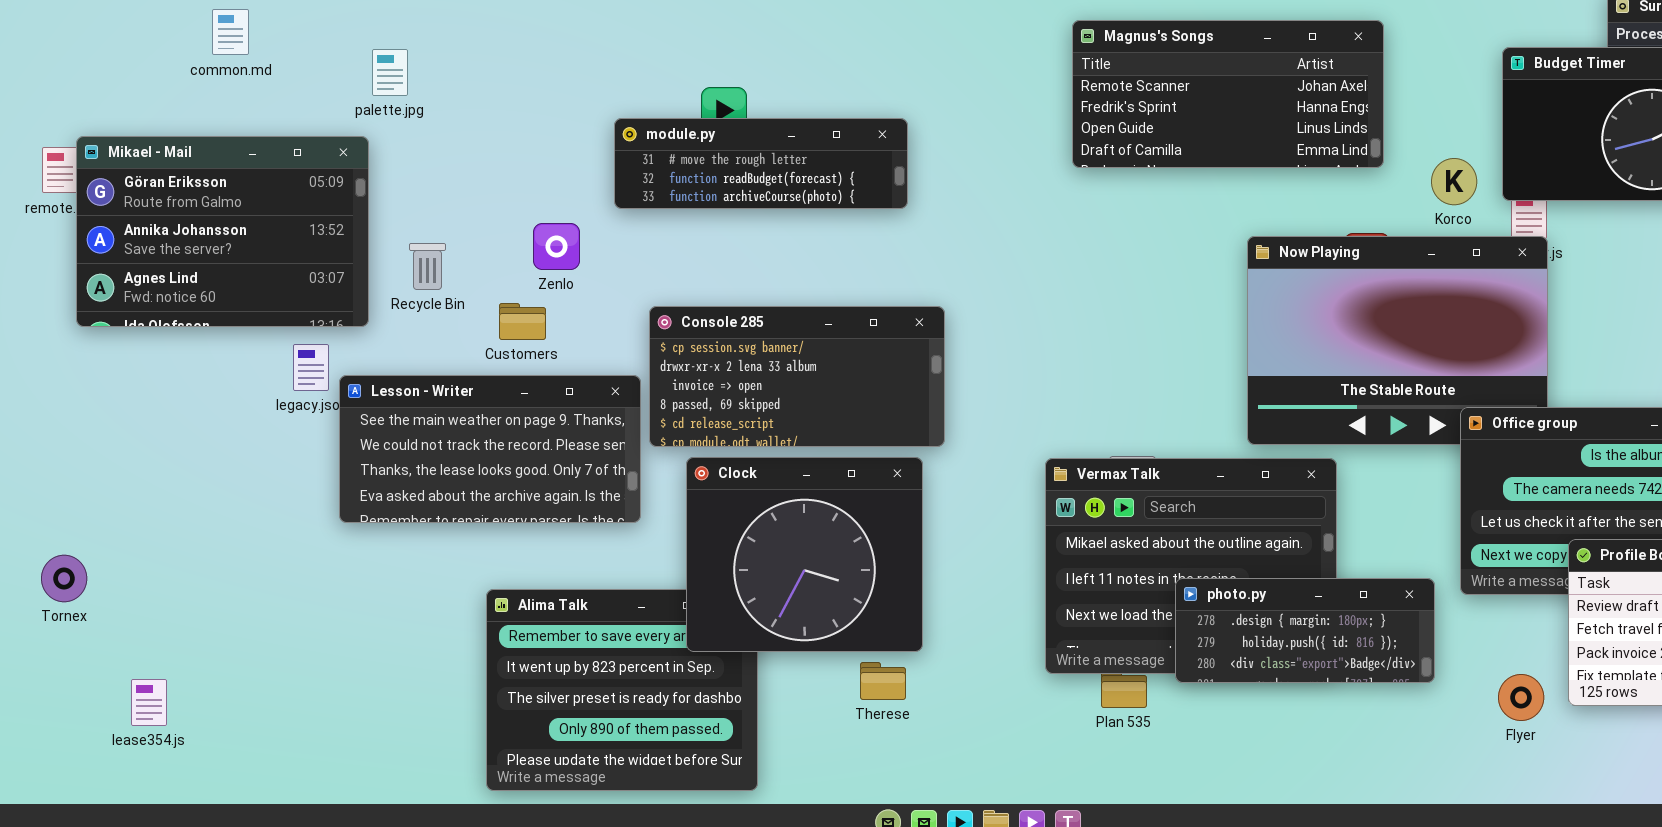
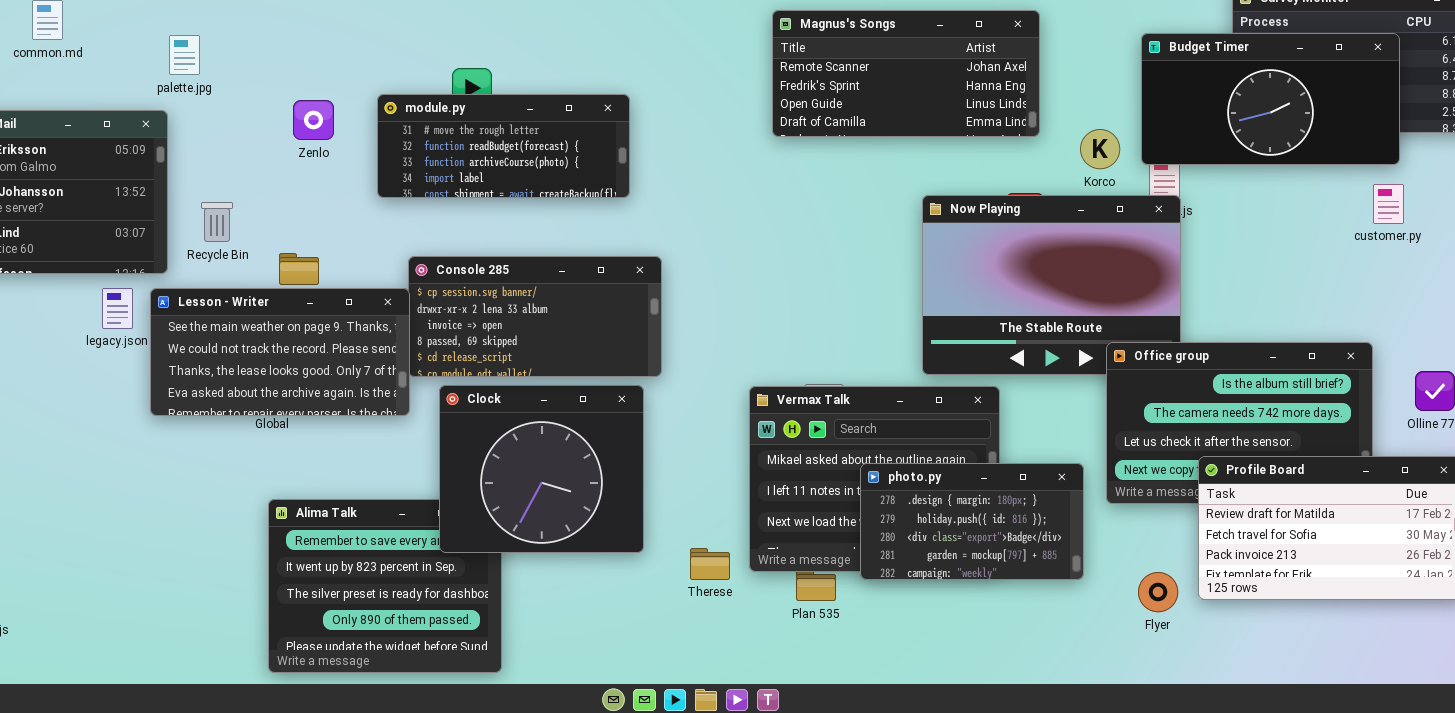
module.py: [614,118,908,209] -> [377,94,630,198], resized
Zenlo: [533,223,580,270] -> [293,100,334,140], moved
Lesson - Writer: [339,375,641,523] -> [150,288,410,416], moved
photo.py: [1175,578,1435,683] -> [860,463,1084,580], resized
Therese: [860,662,906,700] -> [690,548,730,580], moved

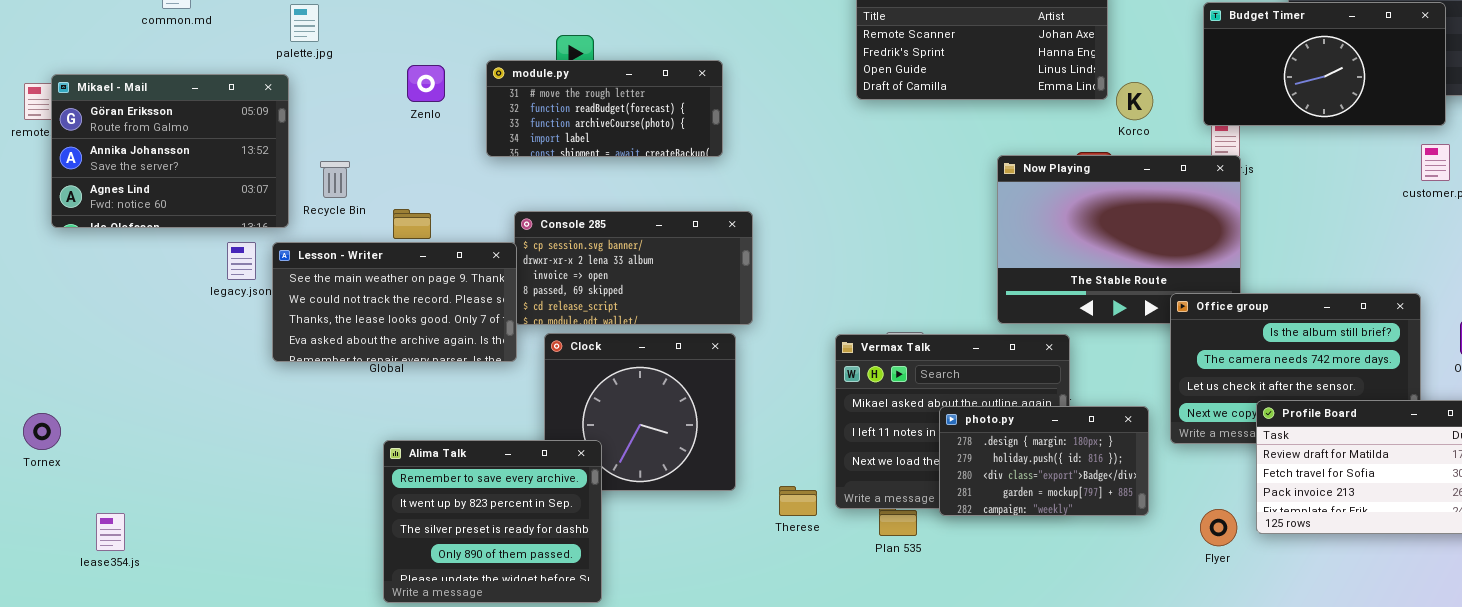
Korco: [1080,129,1120,169] -> [1116,82,1153,120], moved
Alima Talk: [268,499,502,673] -> [383,440,602,603], raised

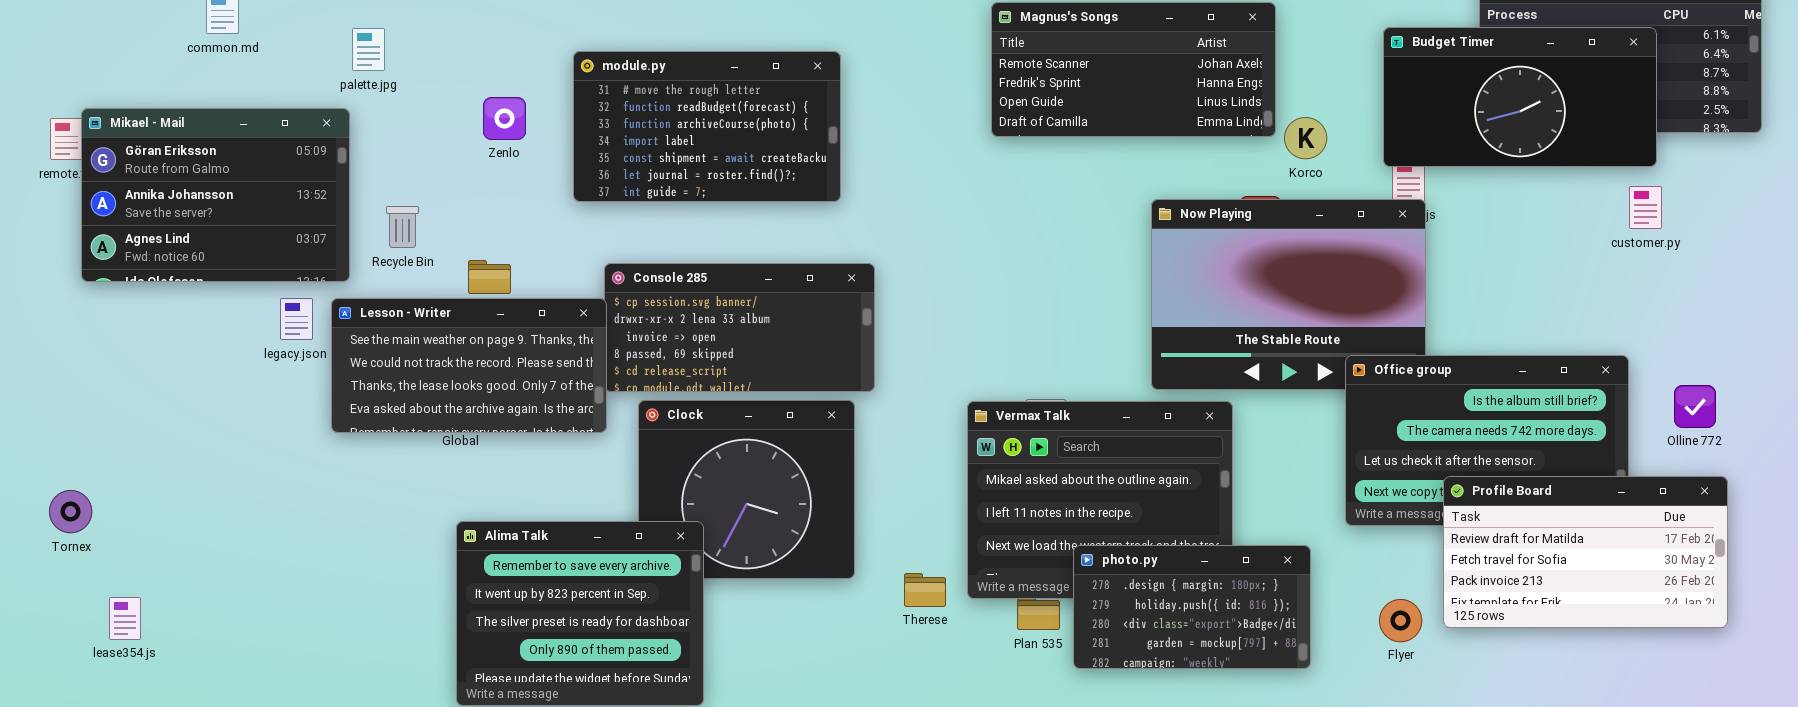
module.py: [486,60,723,157] -> [573,51,841,202], resized
photo.py: [939,406,1149,516] -> [1073,545,1311,669], moved
lease354.js: [96,513,125,551] -> [109,597,141,640], moved

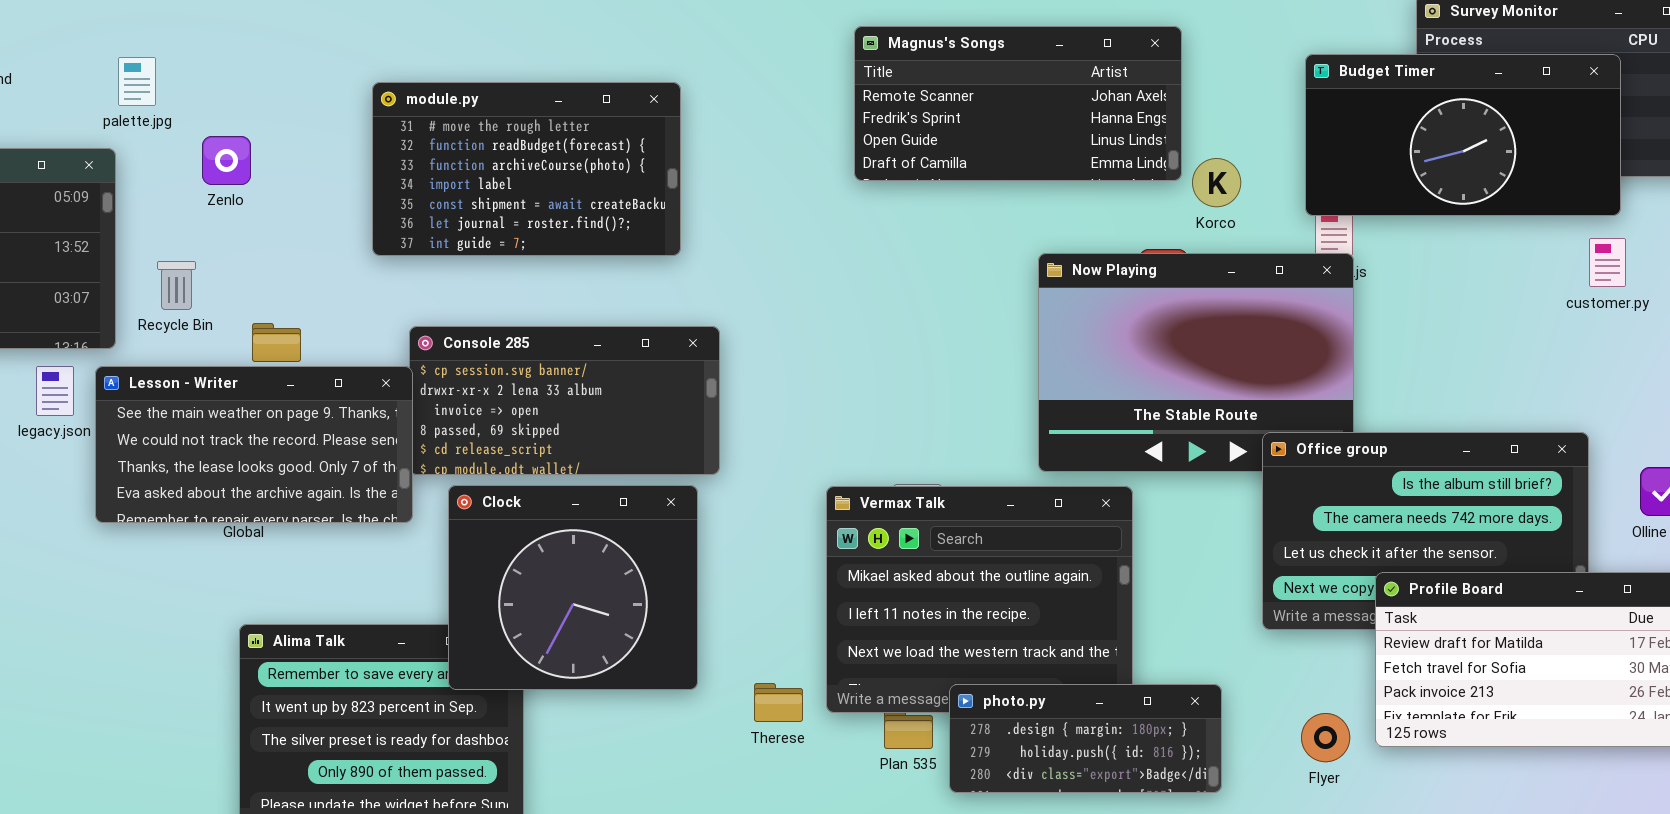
Zenlo: [483,97,526,140] -> [202,136,251,185], moved
Clock: [638,400,855,579] -> [448,485,698,690], raised
photo.py: [1073,545,1311,669] -> [949,684,1222,793], resized

